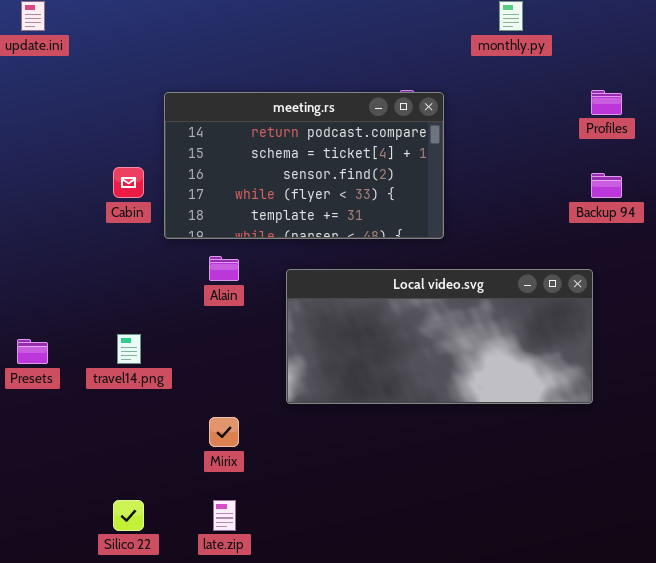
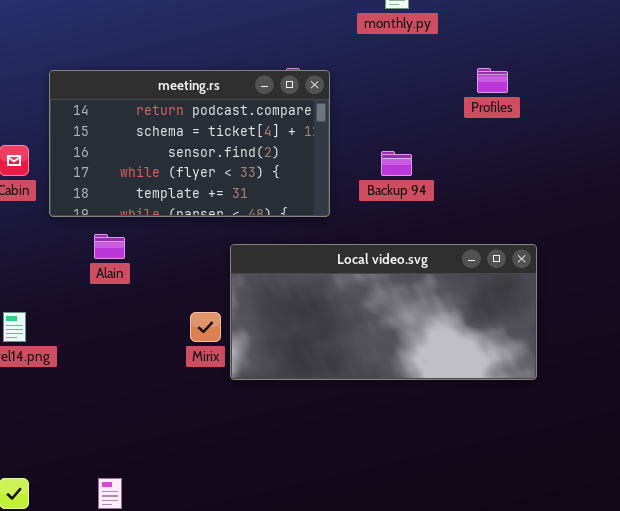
Backup 94: [591,173,622,198] -> [381,151,412,176], moved
Local video.svg: [286,269,593,404] -> [230,244,537,380], moved
Mirix: [209,417,239,447] -> [190,312,221,342], moved

